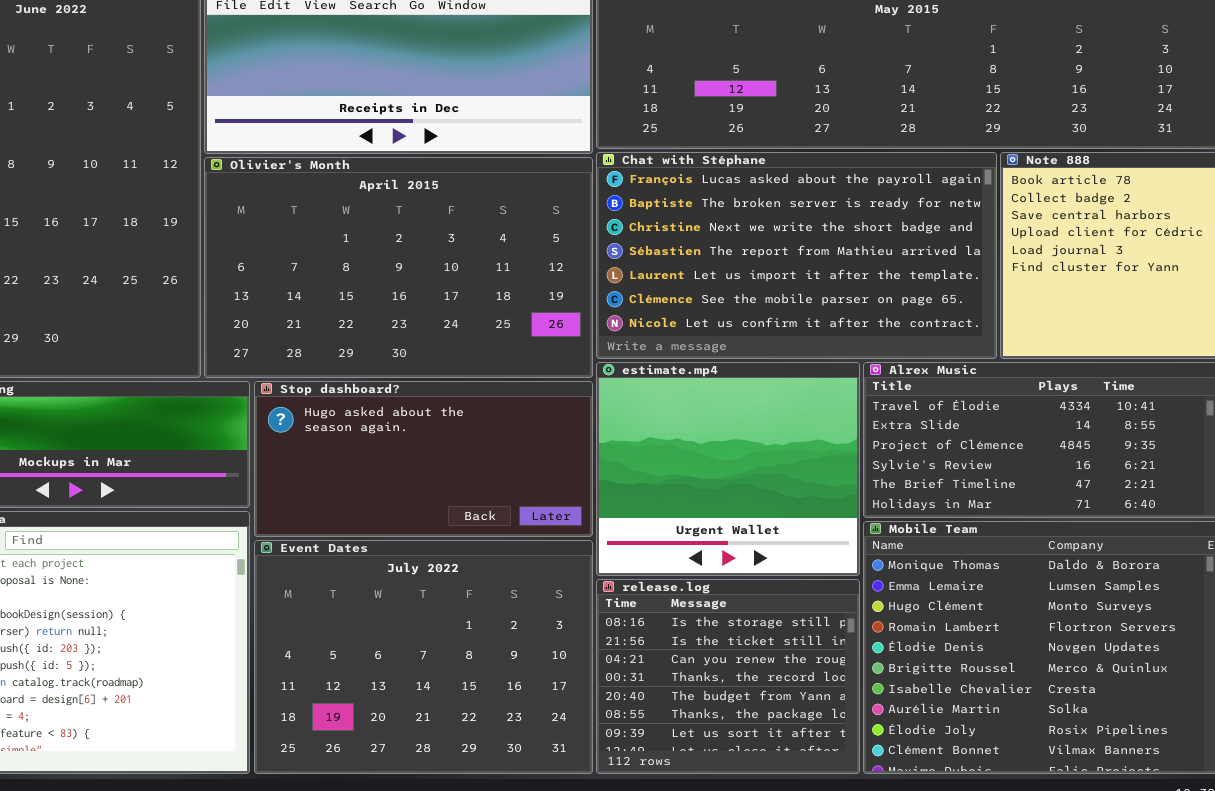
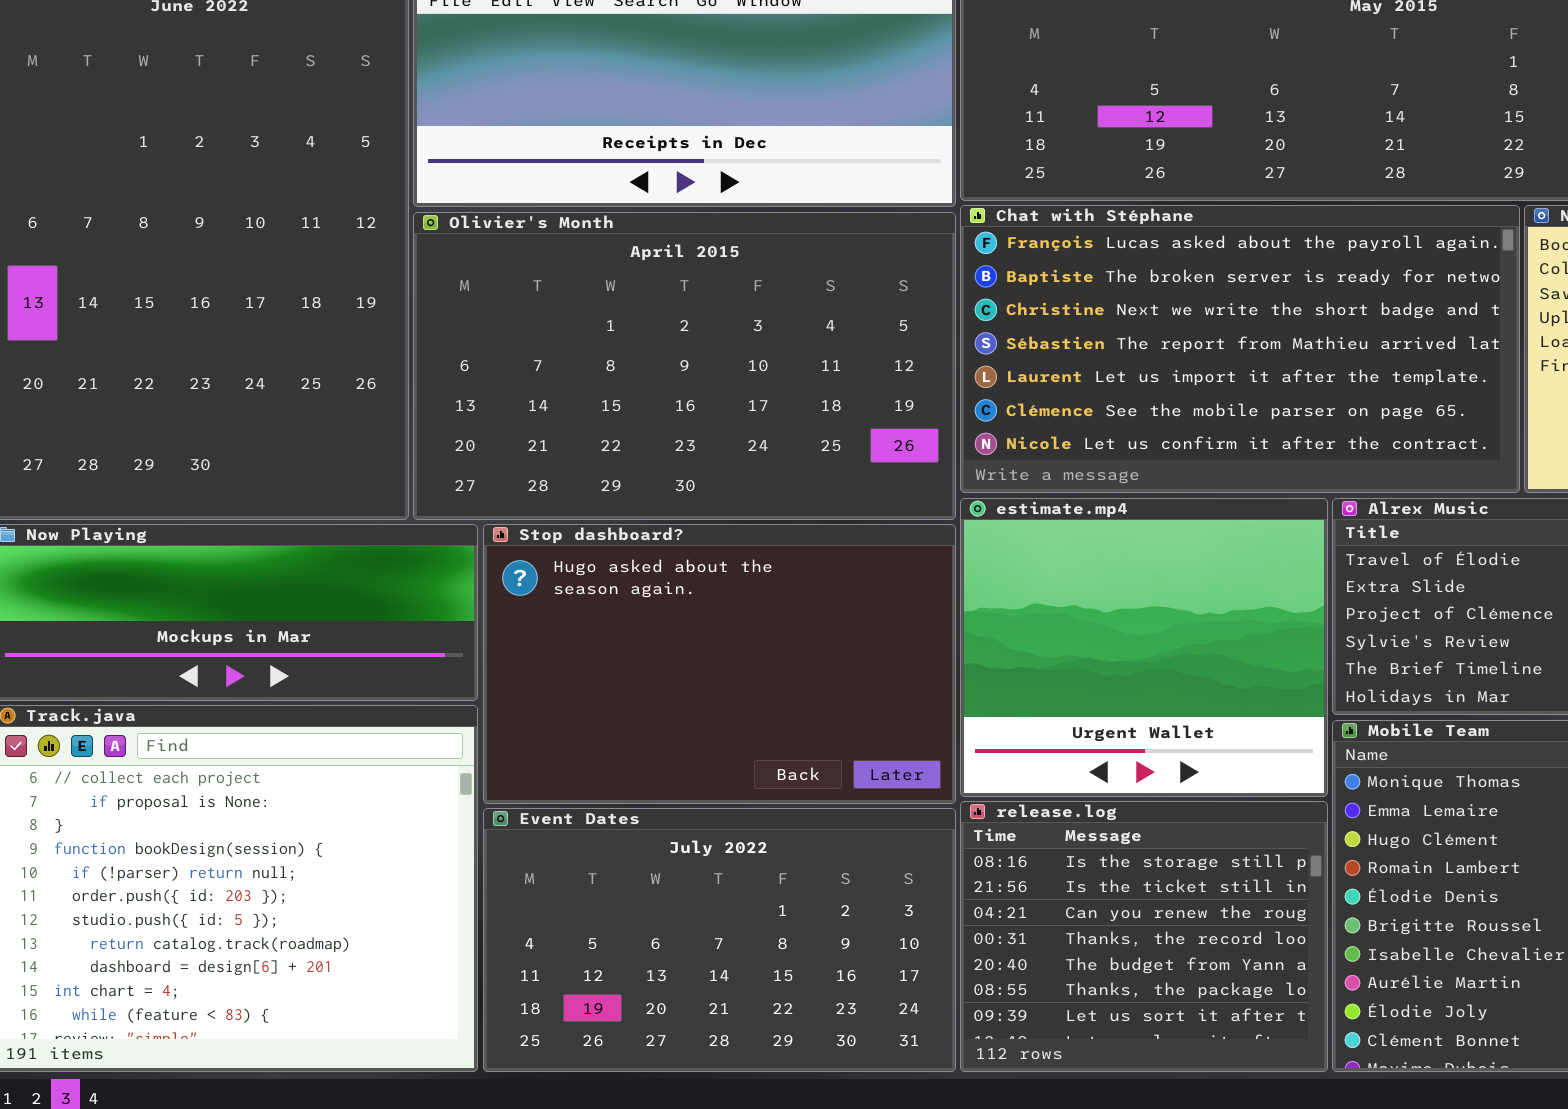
Stop dashboard?: [254,381,593,537] -> [483,524,956,804], resized
Event Dates: [254,540,593,774] -> [483,808,956,1072], resized

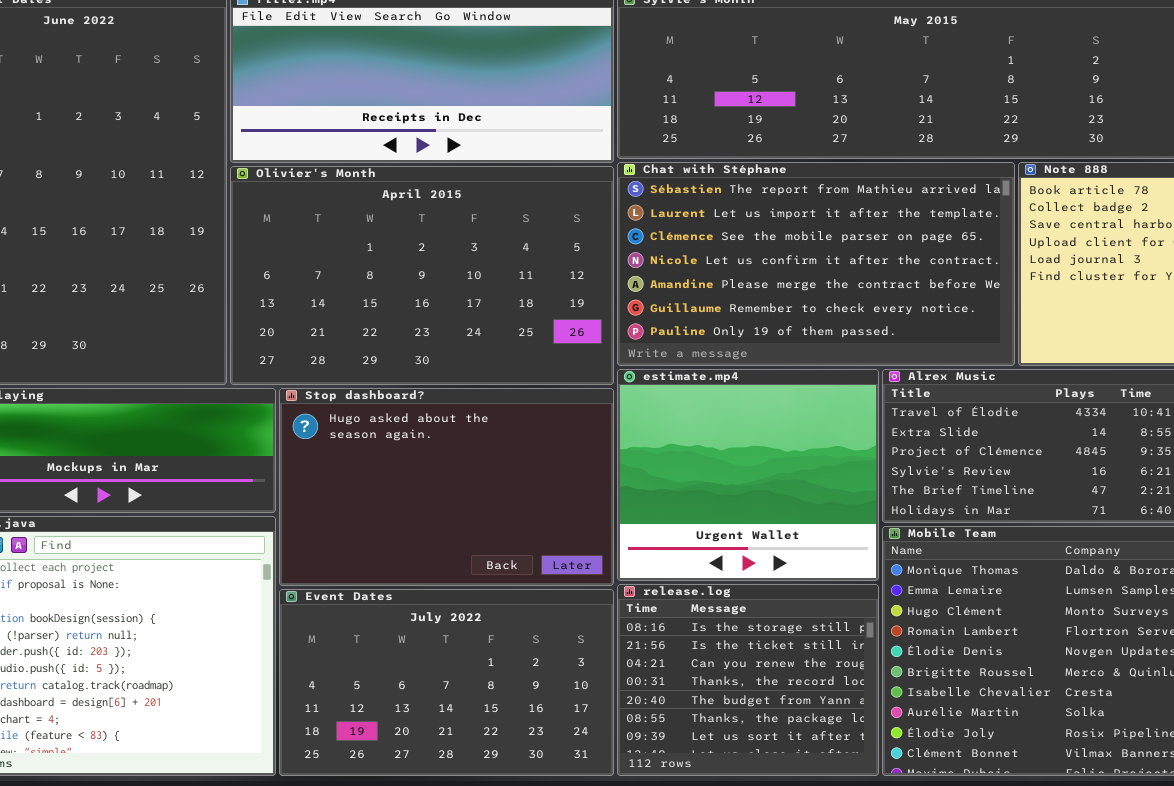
Chat with Stéphane: [960,205,1520,493] -> [617,162,1015,366], scrolled down 3 rows

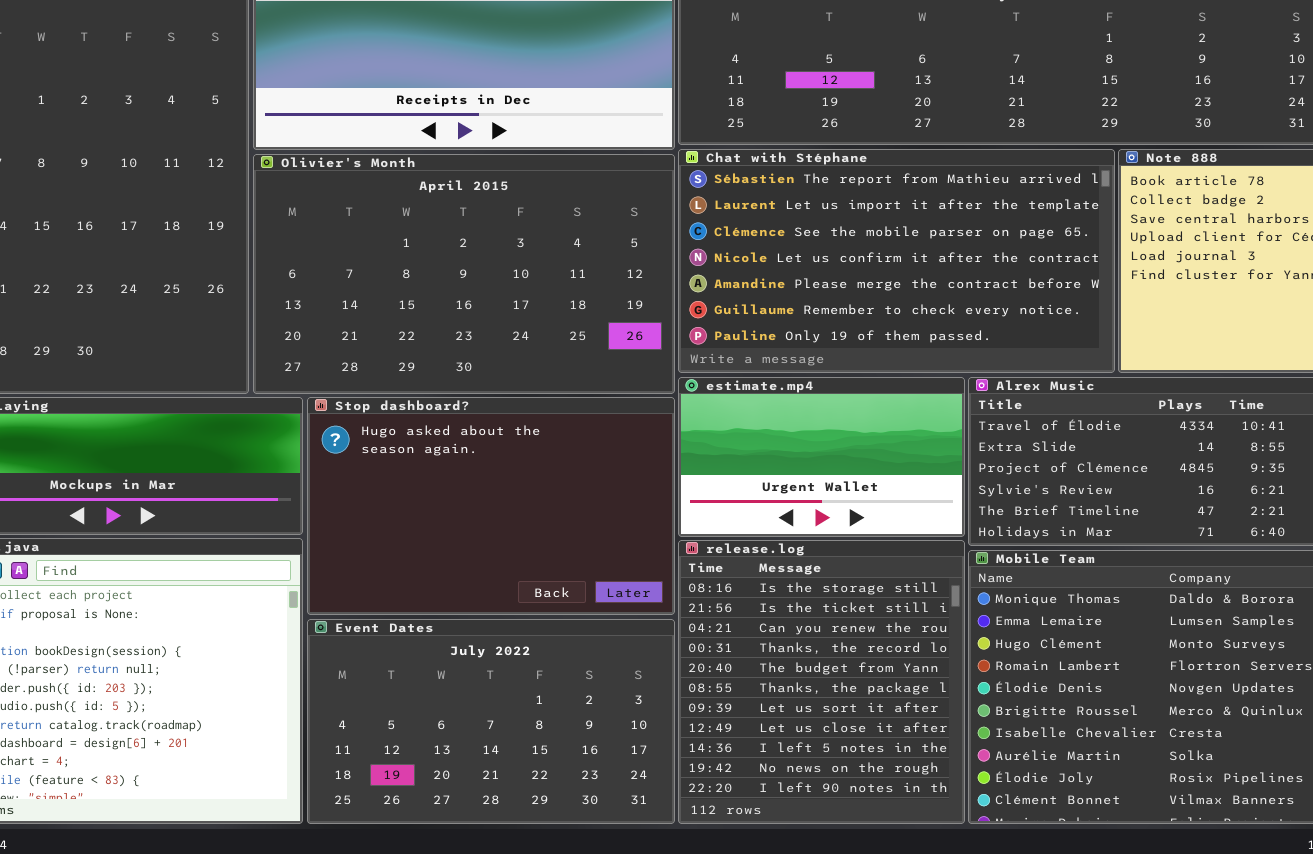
estimate.mp4: [617,369,879,581] -> [678,377,965,537], resized
release.log: [617,584,879,776] -> [678,540,965,824], resized

